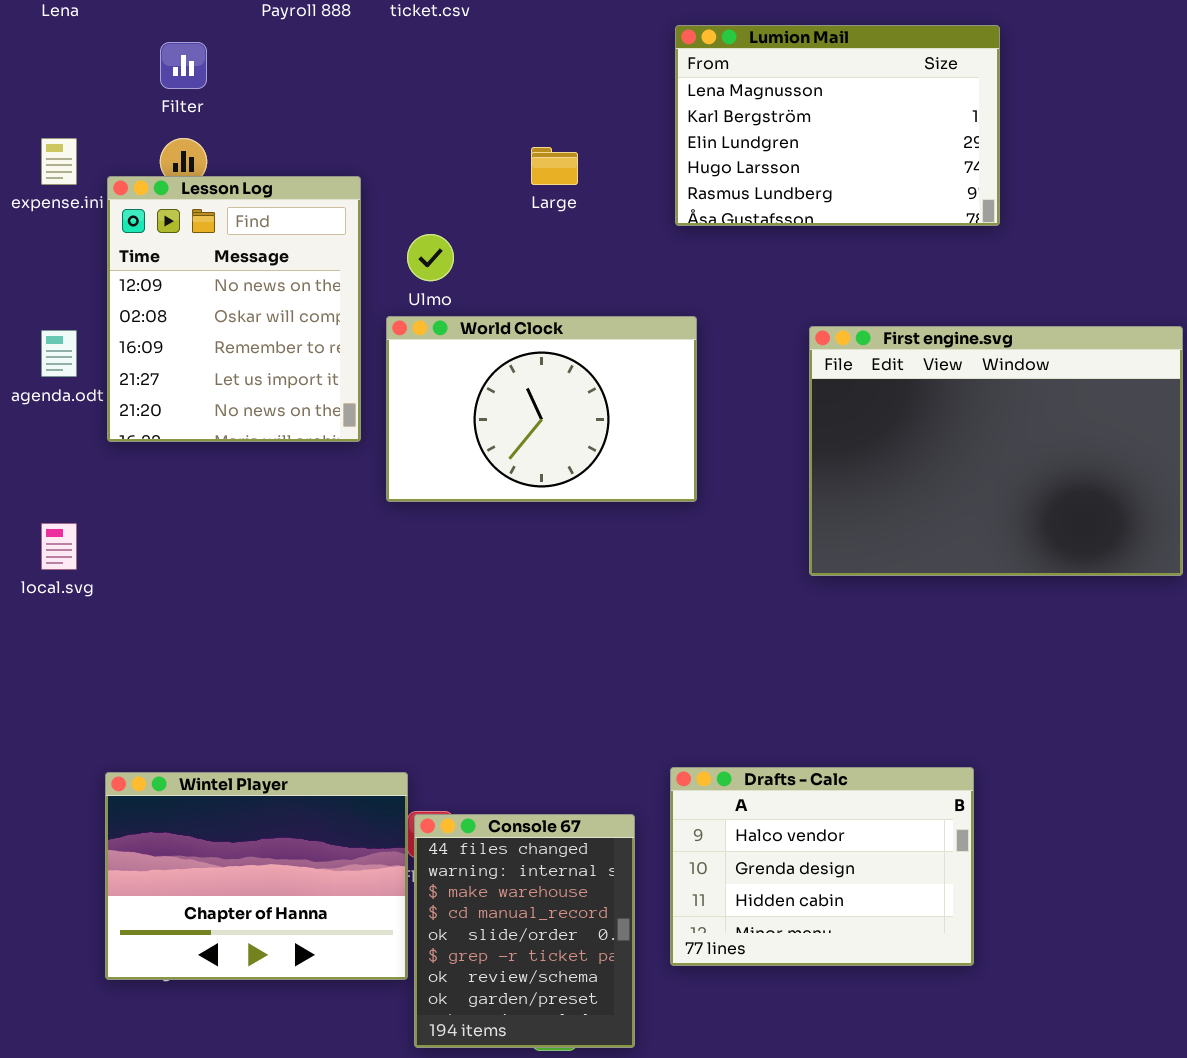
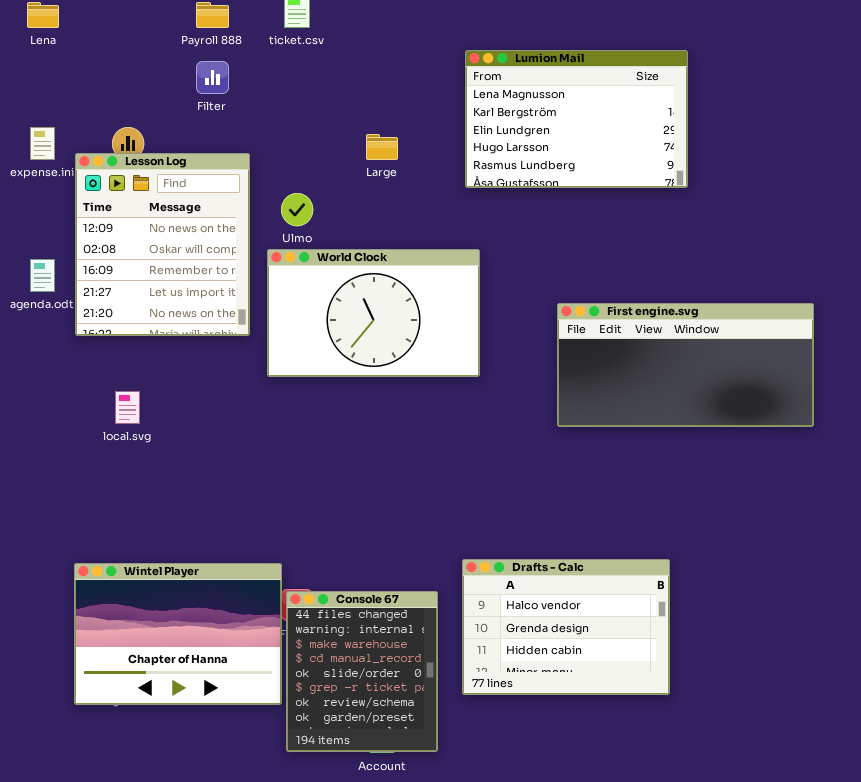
Filter: [160,42,207,89] -> [196,61,229,94], moved
First engine.svg: [809,326,1183,576] -> [557,303,814,427], resized
local.svg: [41,523,77,570] -> [115,391,140,424], moved

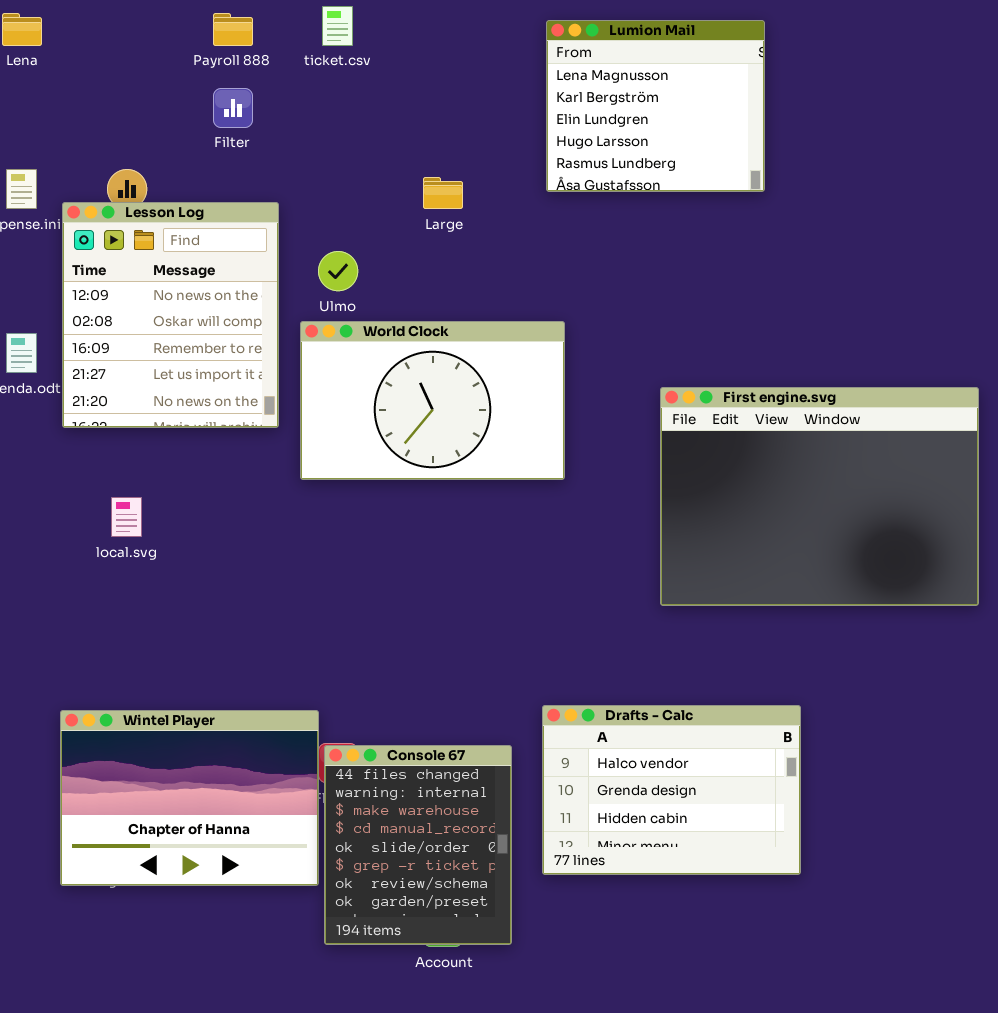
Lumion Mail: [465,50,688,188] -> [546,20,765,192], moved, resized
First engine.svg: [557,303,814,427] -> [660,387,979,606], resized

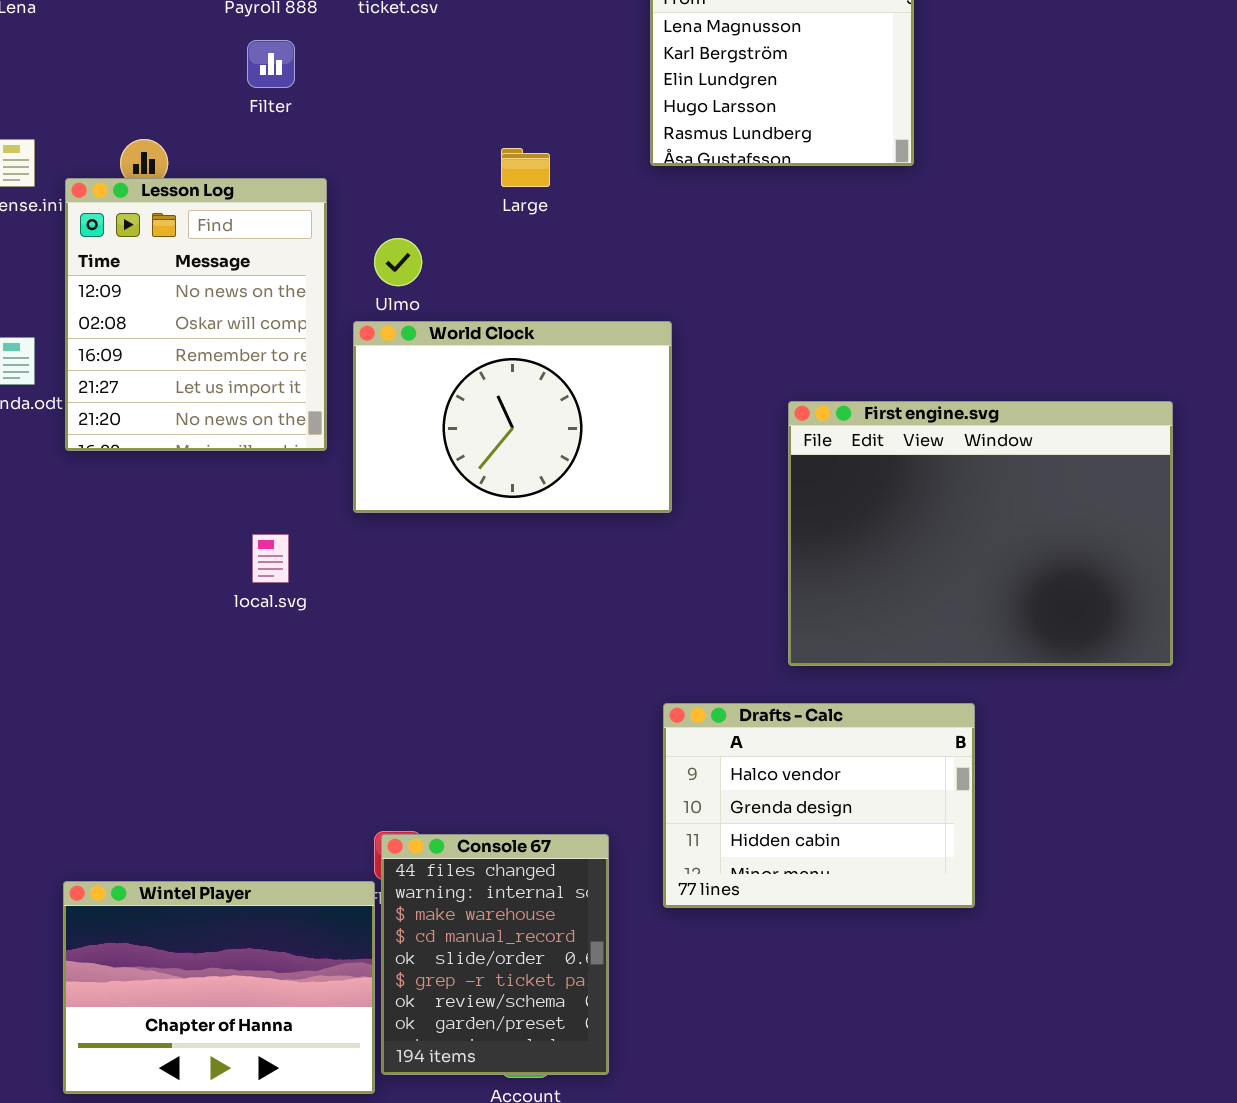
local.svg: [111,497,142,537] -> [252,534,289,583], moved
Drafts - Calc: [542,705,801,875] -> [663,703,975,908], moved
Wintel Player: [60,710,319,886] -> [63,881,375,1094], moved

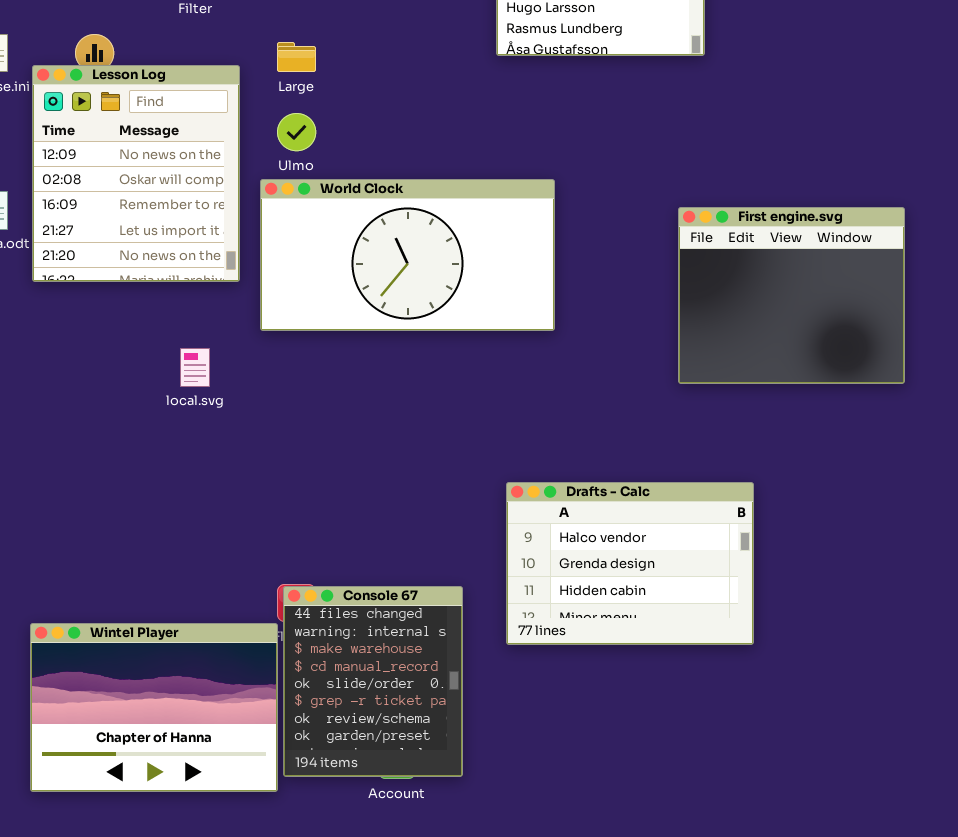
Large: [501,148,550,187] -> [277,42,316,72], moved
World Clock: [353,321,672,513] -> [260,179,555,331], resized
First engine.svg: [788,401,1173,666] -> [678,207,905,384], moved, resized

